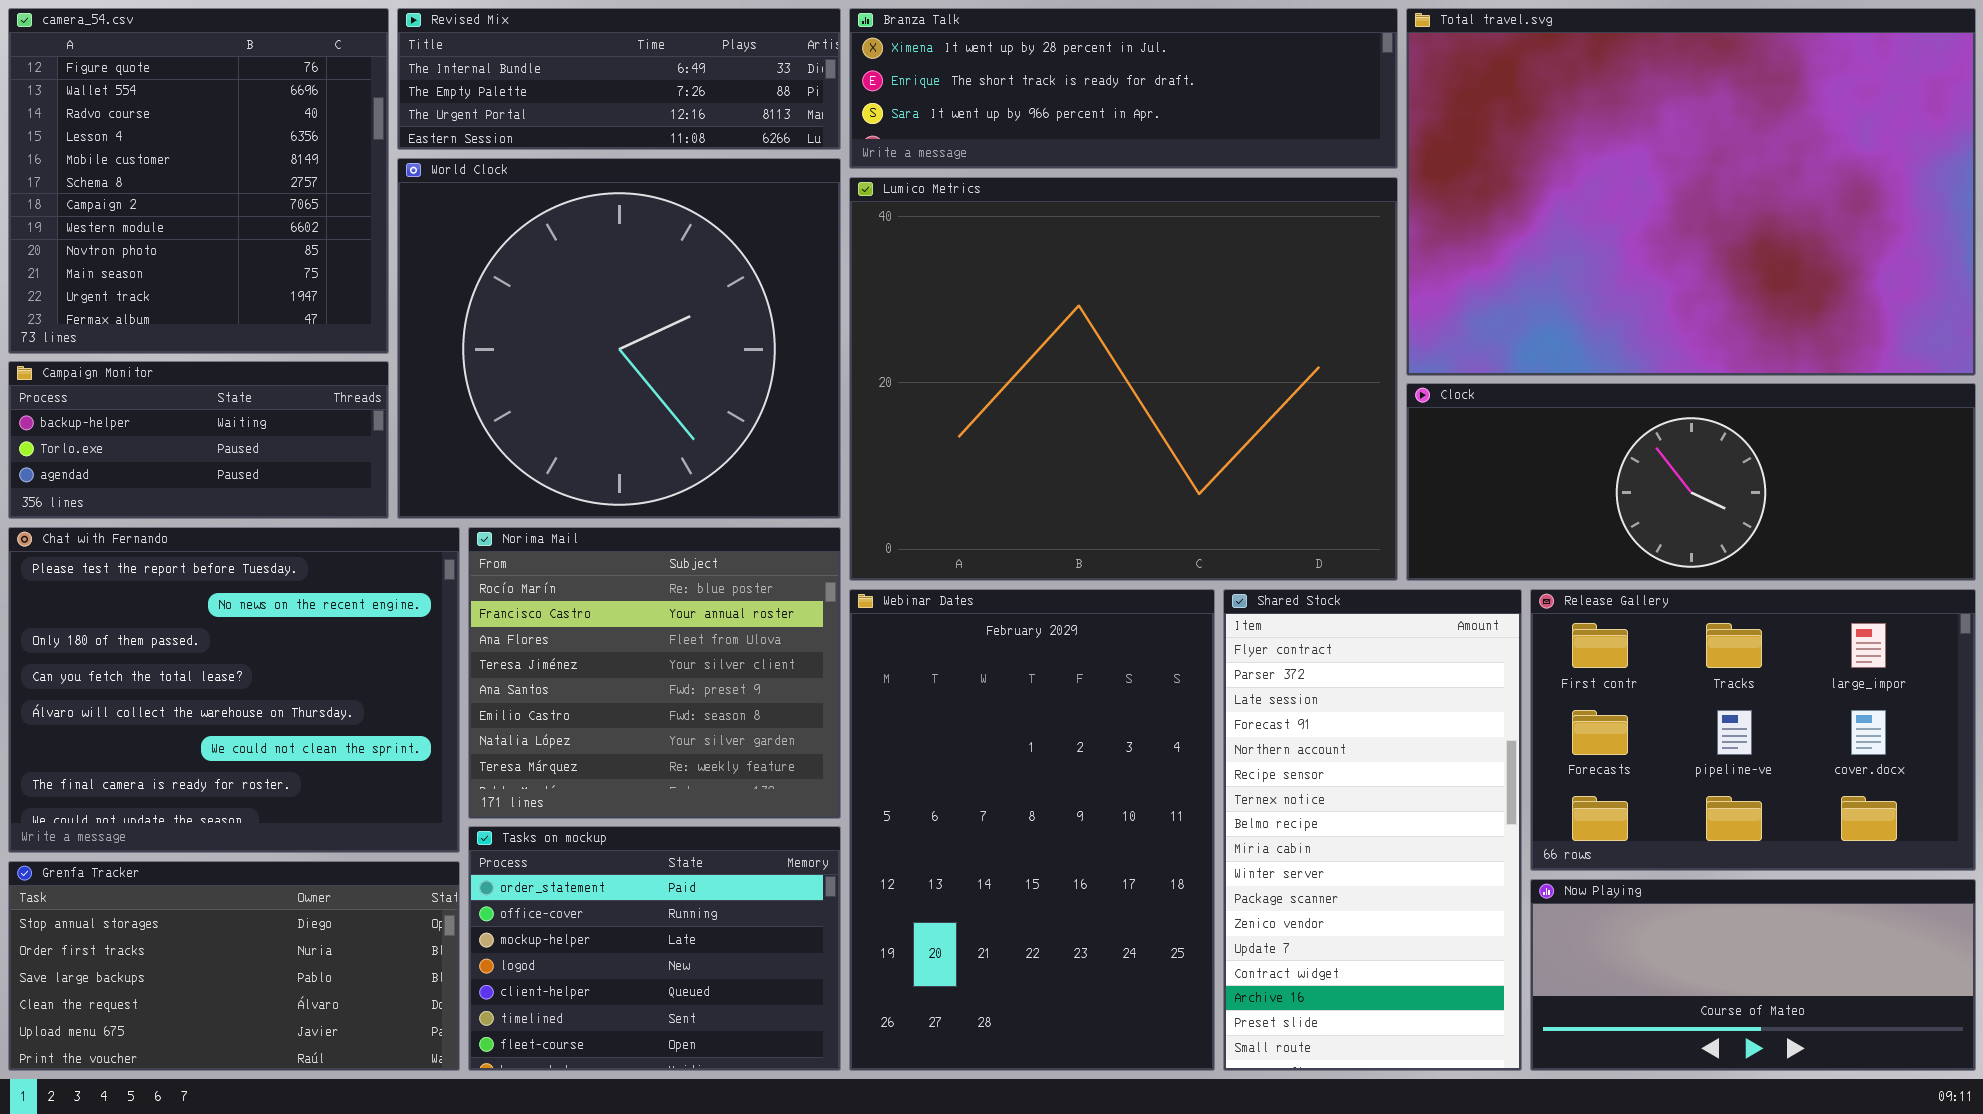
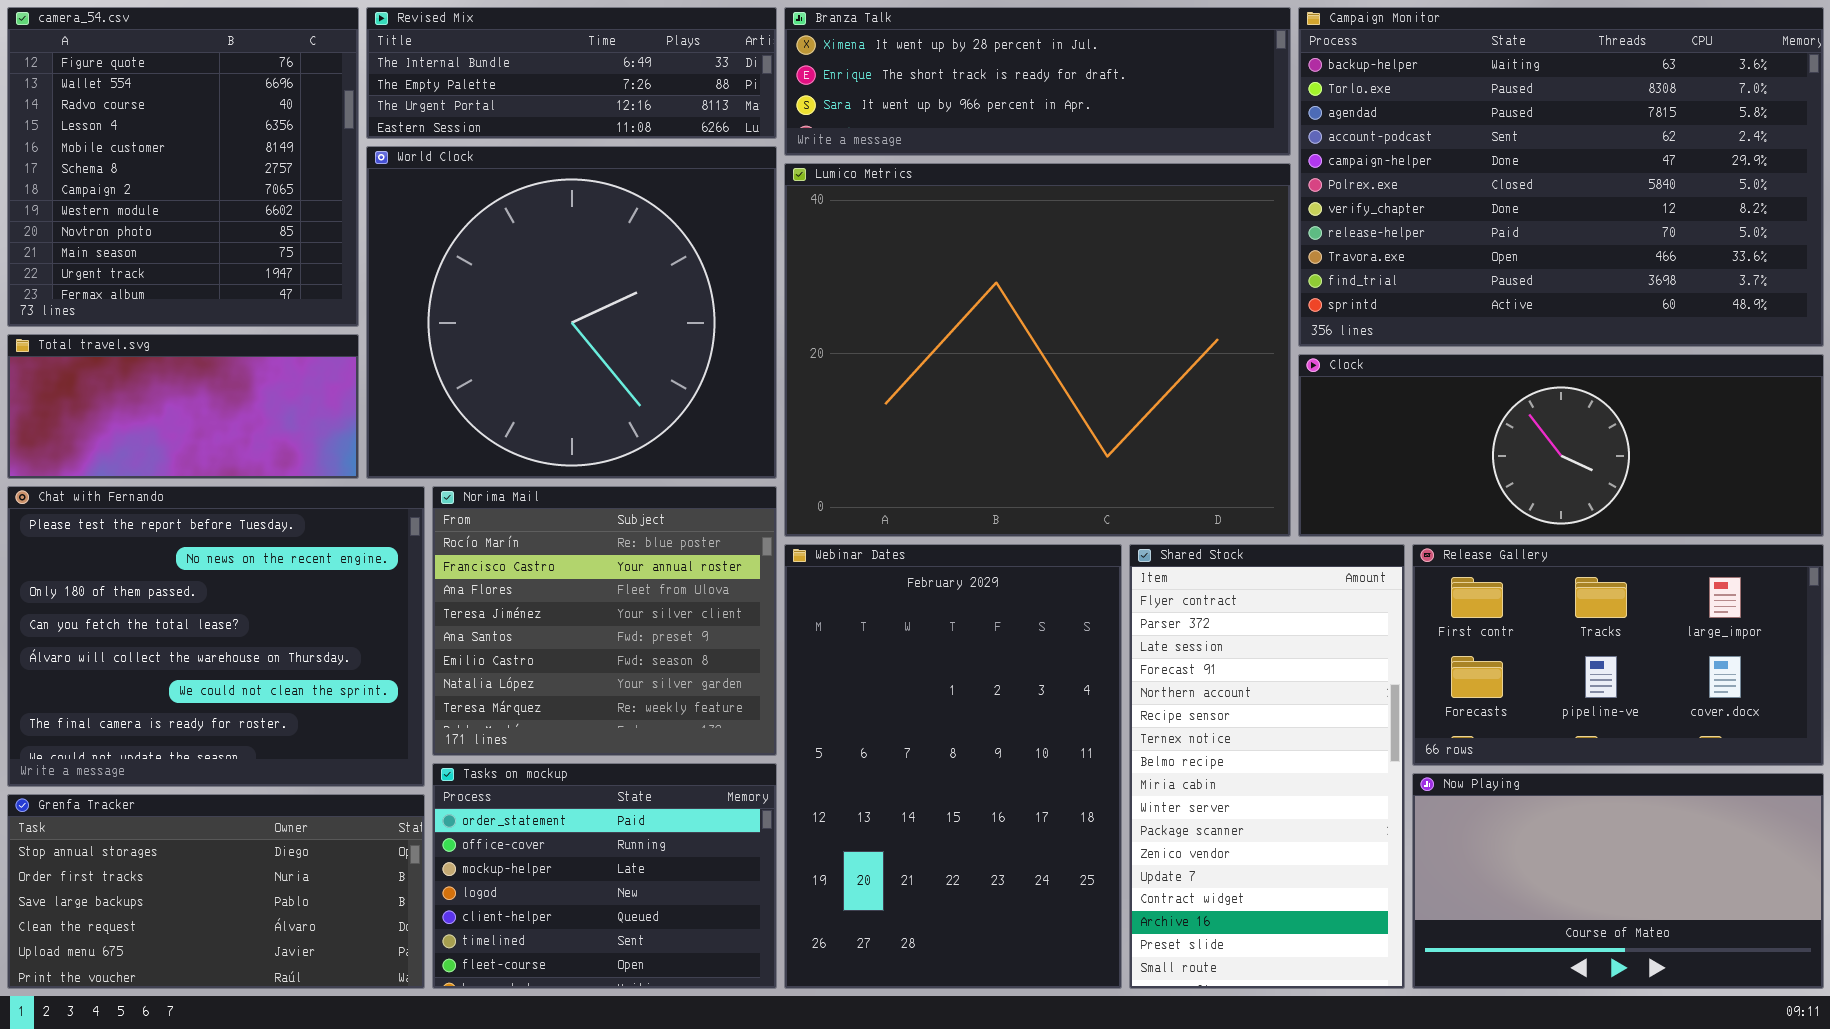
Total travel.svg: [1406,8,1976,376] -> [7,334,359,479], moved, resized
Campaign Monitor: [8,361,389,519] -> [1298,7,1824,347], moved, resized
Release Gallery: [1530,589,1976,871] -> [1412,544,1824,766], resized
Now Playing: [1530,879,1976,1071] -> [1412,773,1824,989], resized

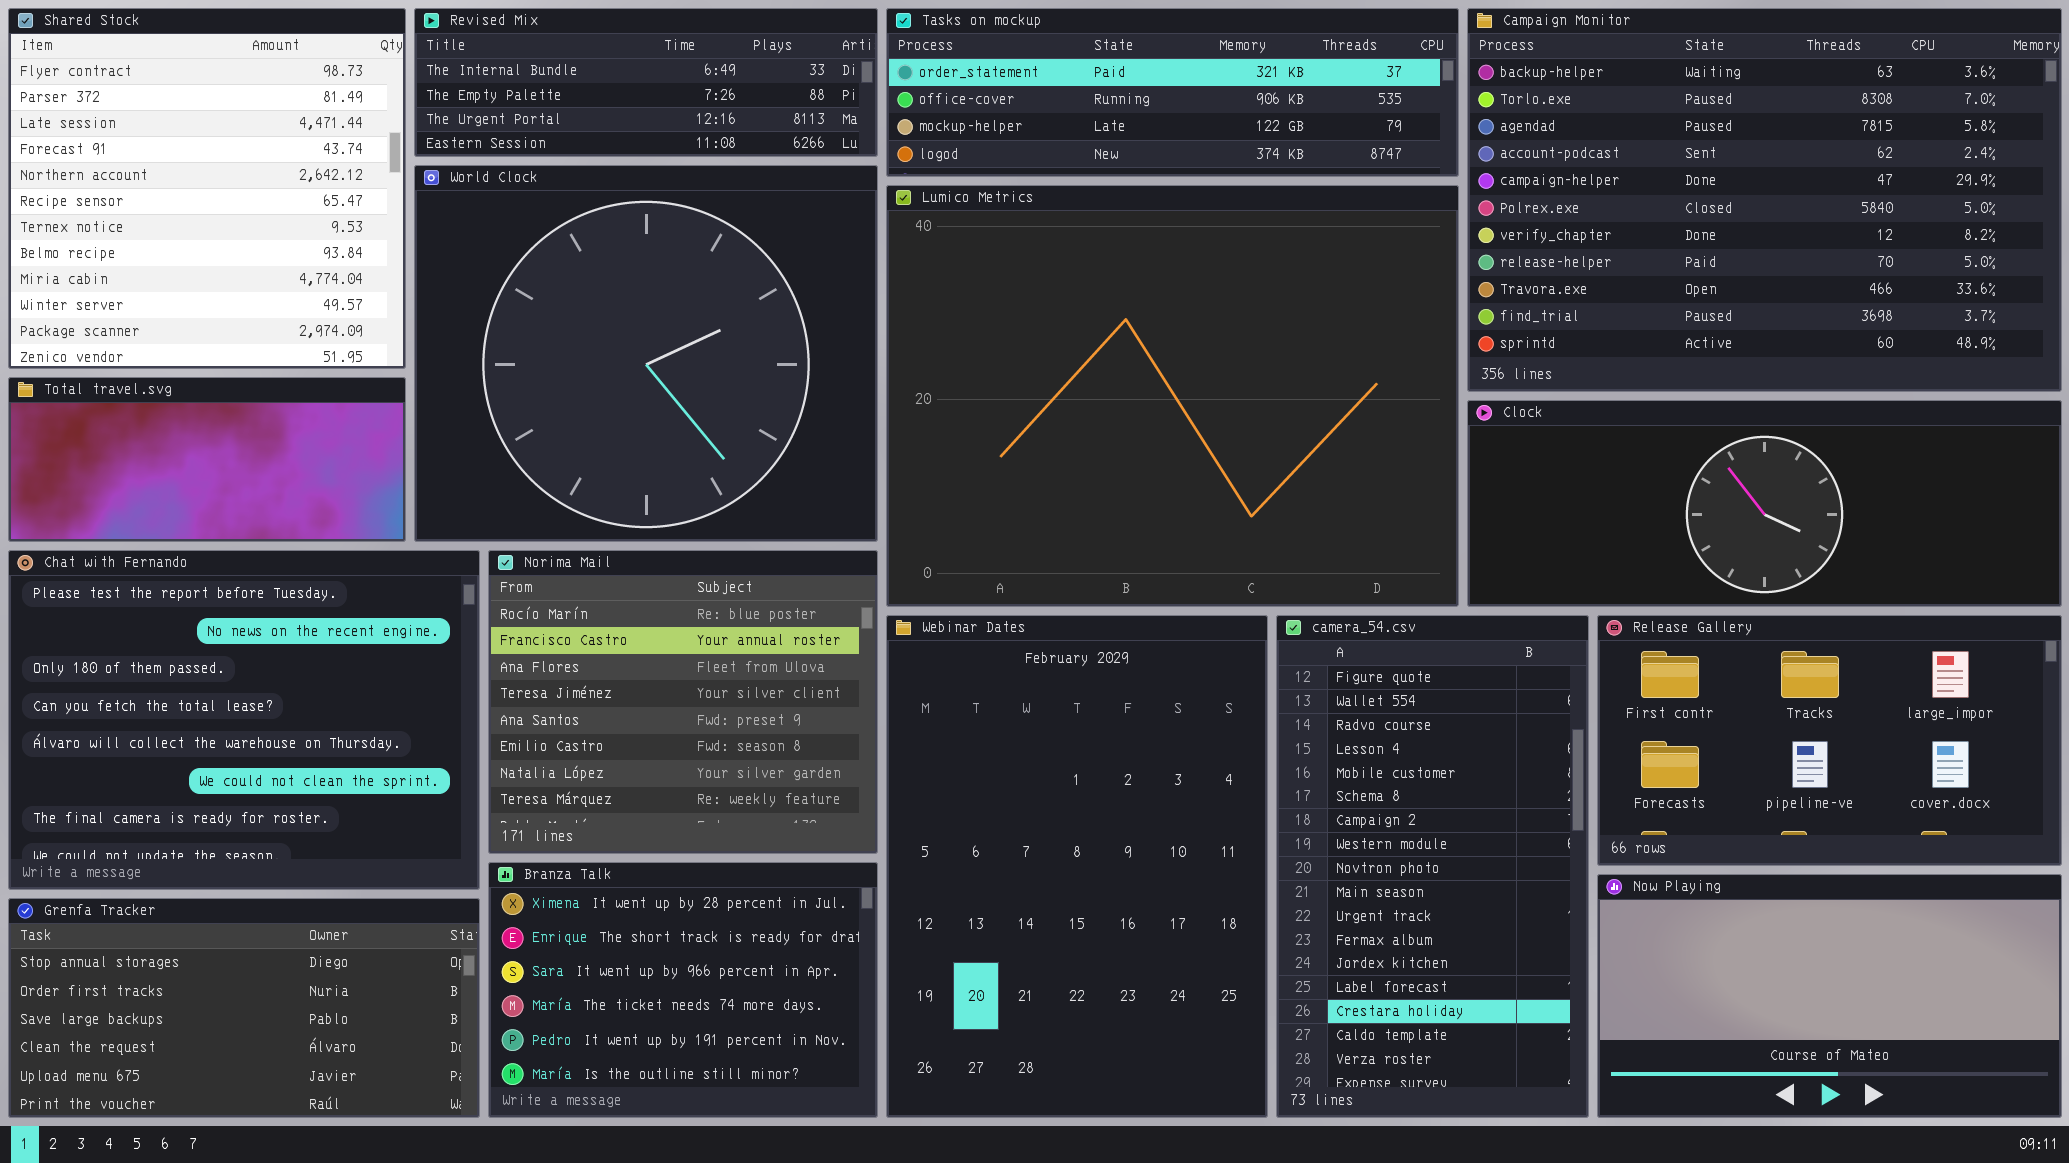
camera_54.csv: [7,7,359,327] -> [1276,615,1589,1118], moved, resized
Branza Talk: [784,7,1291,156] -> [488,862,878,1118], moved, resized
Shared Stock: [1129,544,1405,989] -> [8,8,406,369], moved, resized
Tasks on mockup: [432,763,777,989] -> [886,8,1459,177], moved, resized

